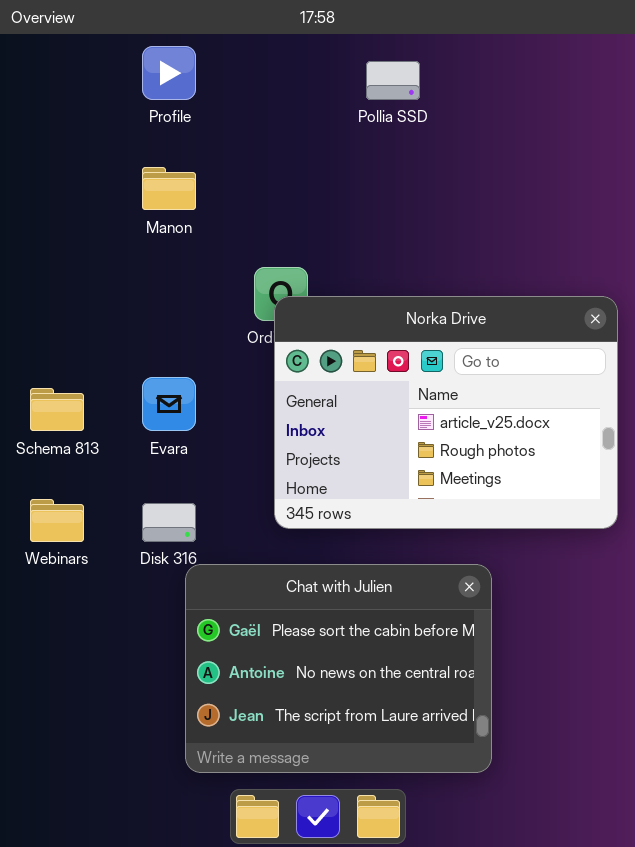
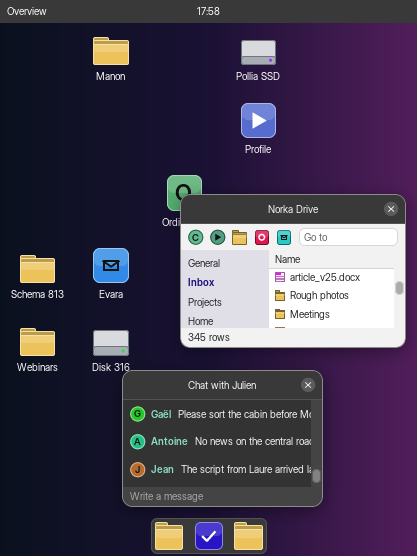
Profile: [142,46,196,100] -> [241,103,276,138], moved
Manon: [142,167,196,210] -> [93,37,129,65], moved

